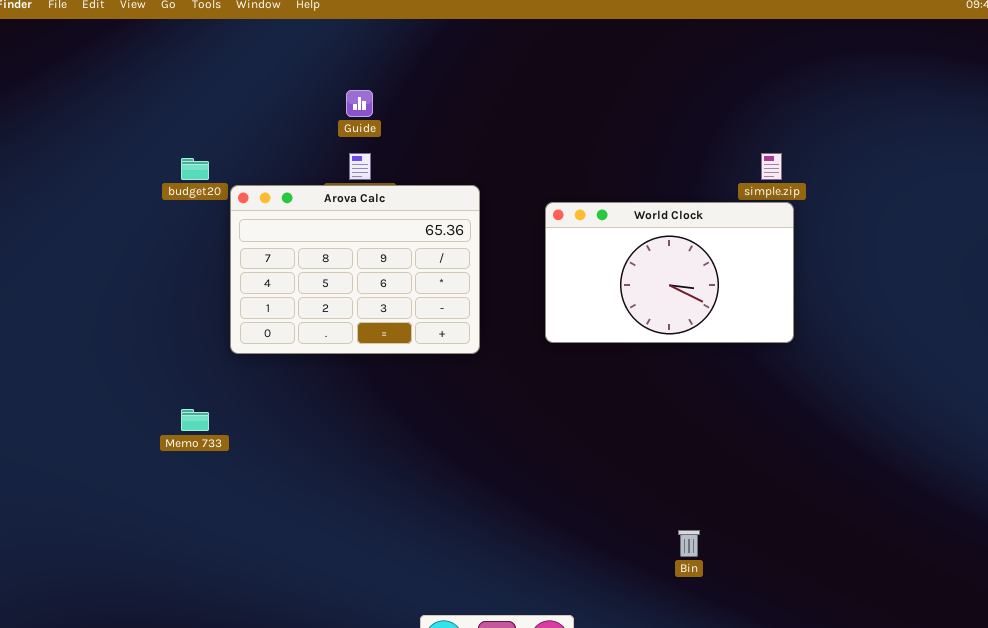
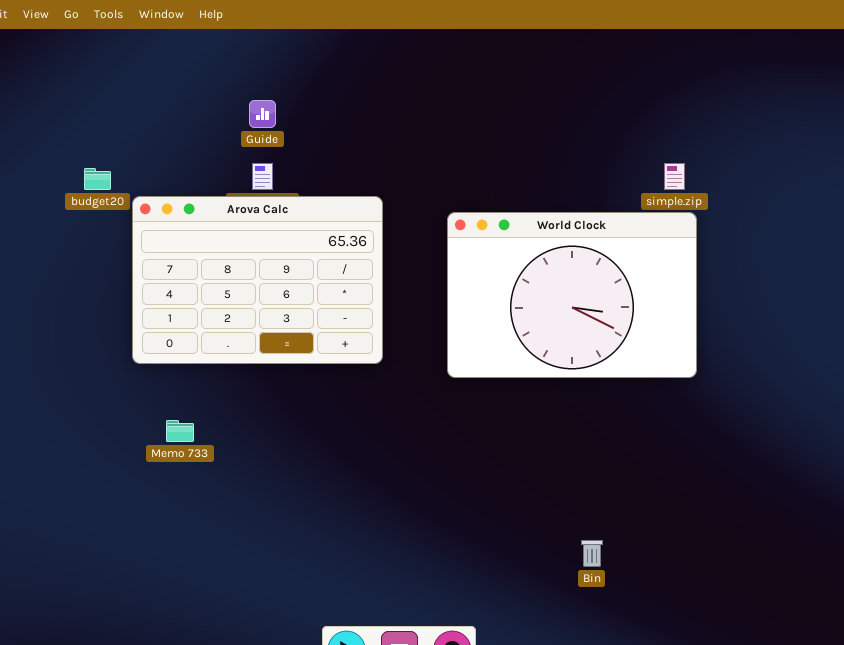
World Clock: [545,202,794,343] -> [447,212,697,378], resized
Memo 733: [181,409,209,431] -> [166,420,194,442], moved

